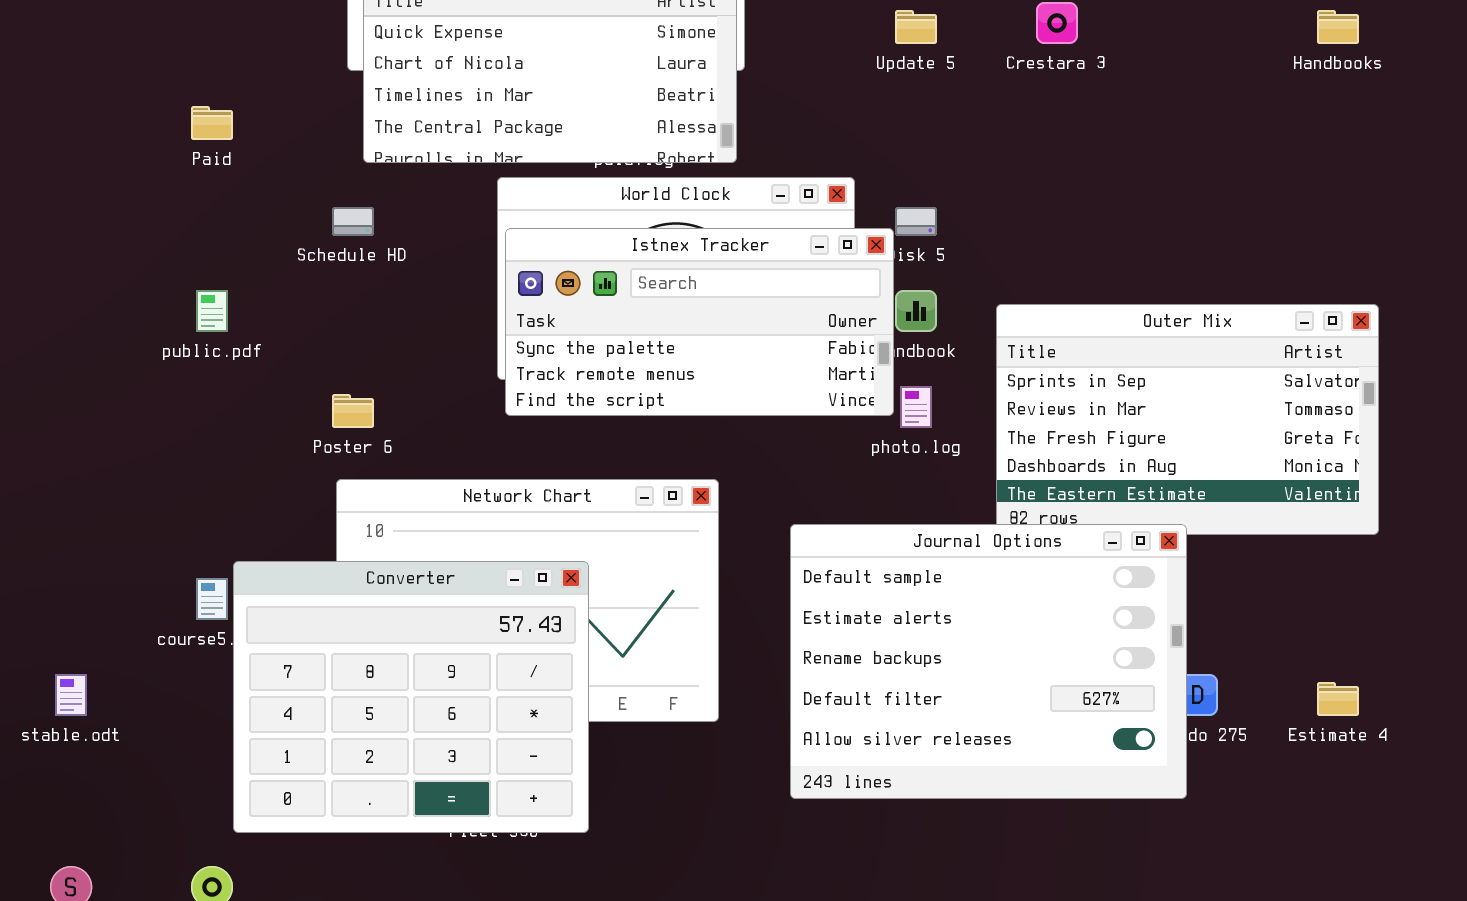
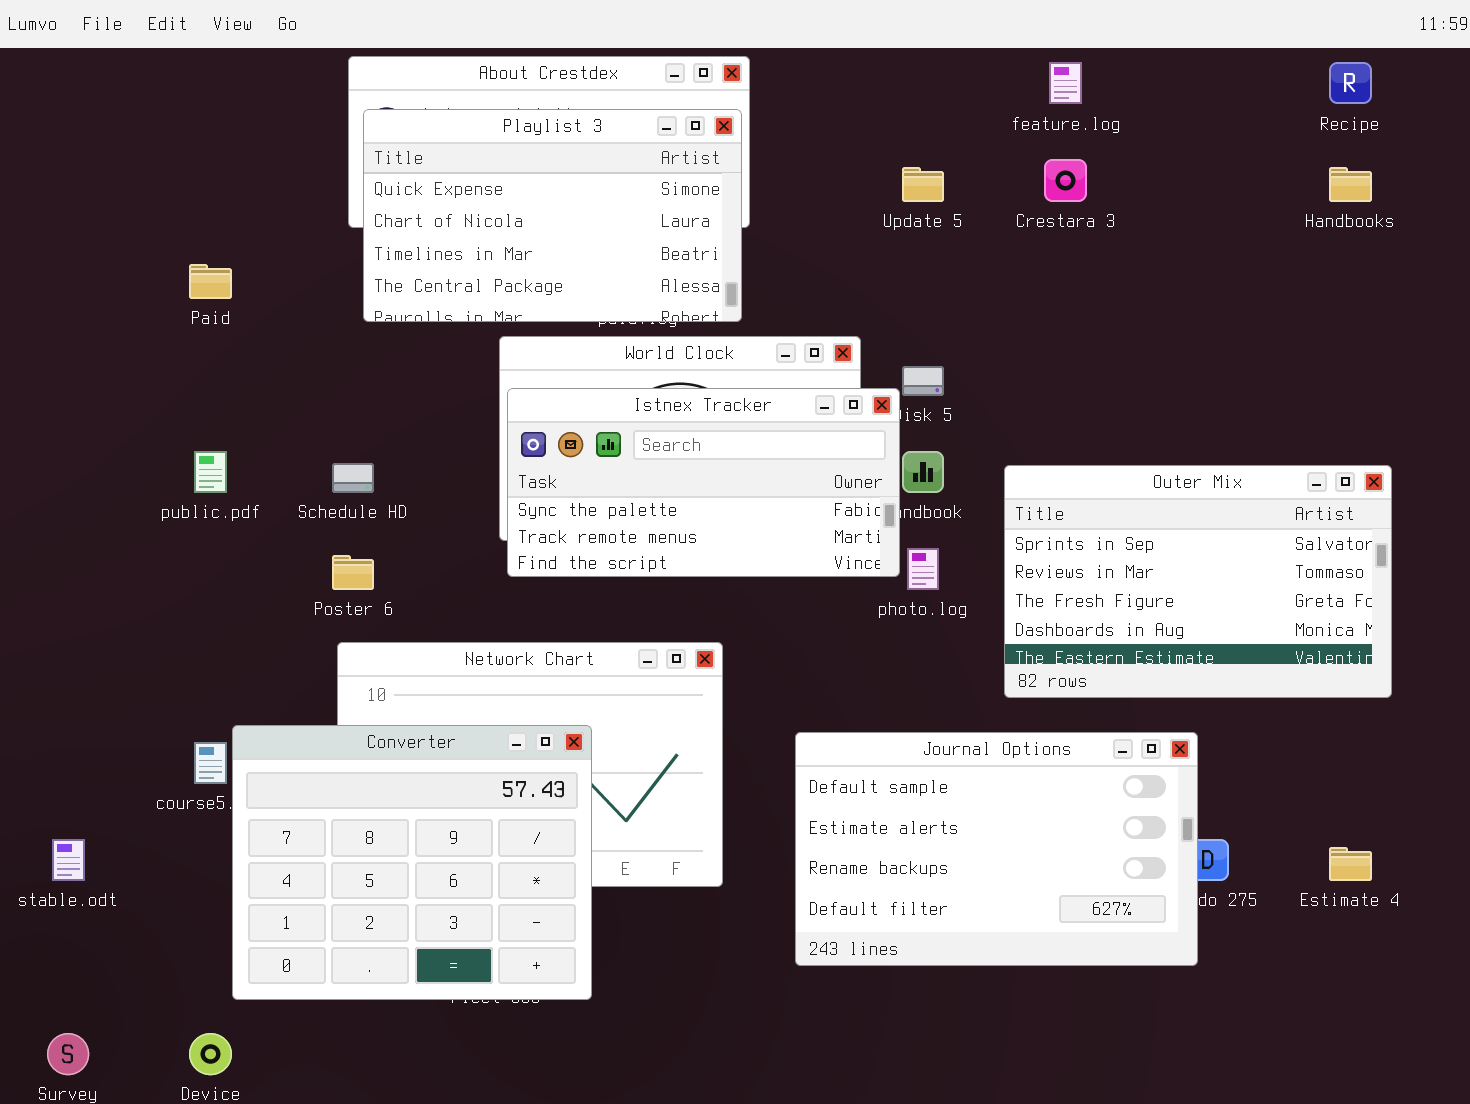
Schedule HD: [332,207,374,236] -> [332,463,374,493], moved
Journal Options: [790,524,1187,799] -> [795,732,1198,966], resized

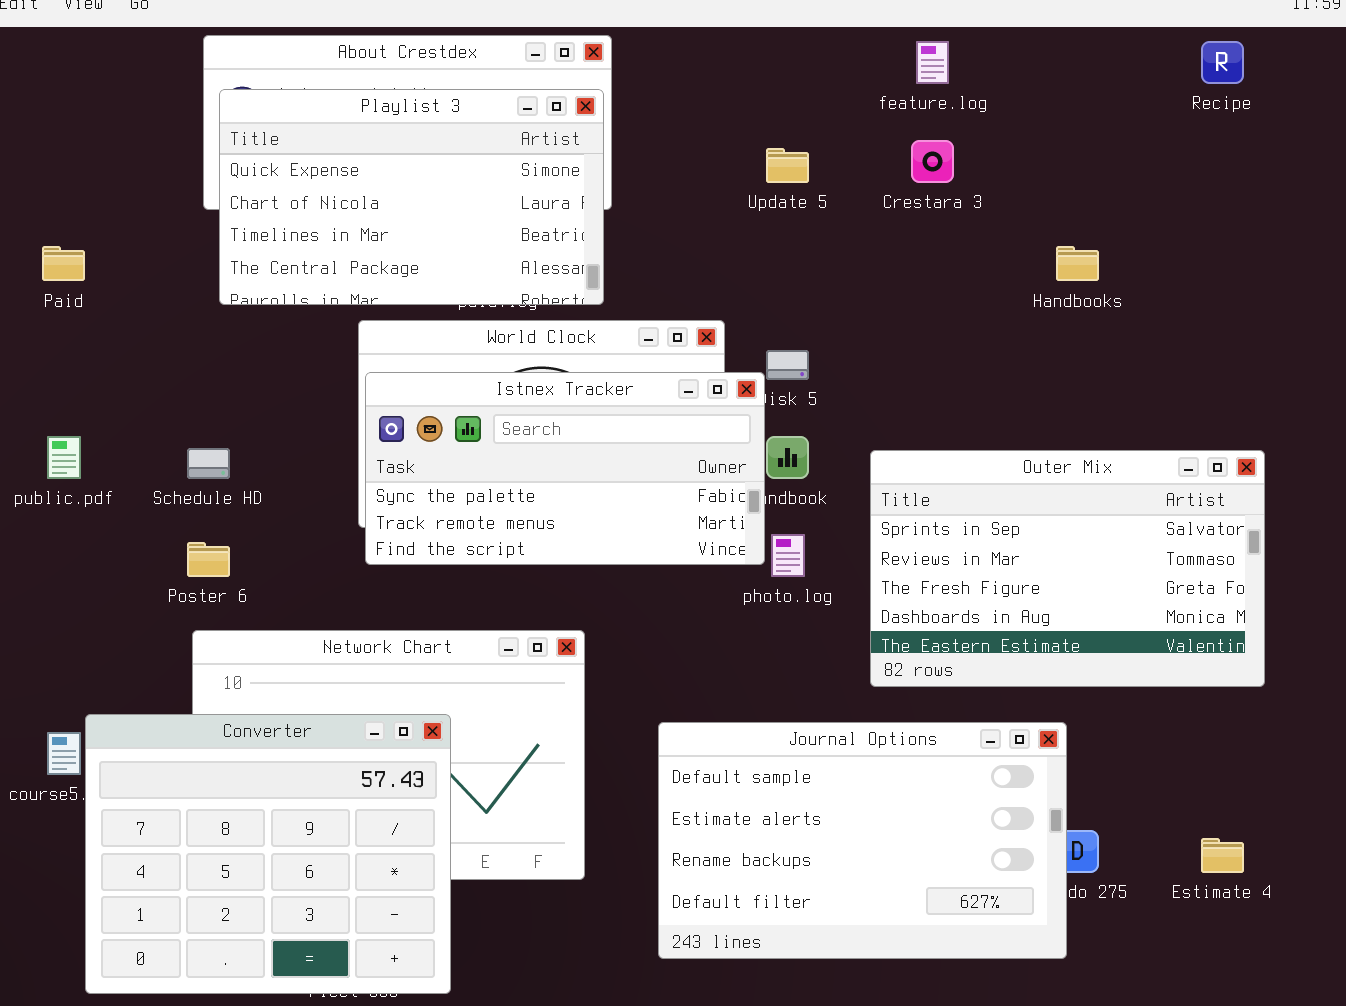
Handbooks: [1329,167,1372,202] -> [1056,246,1099,281], moved

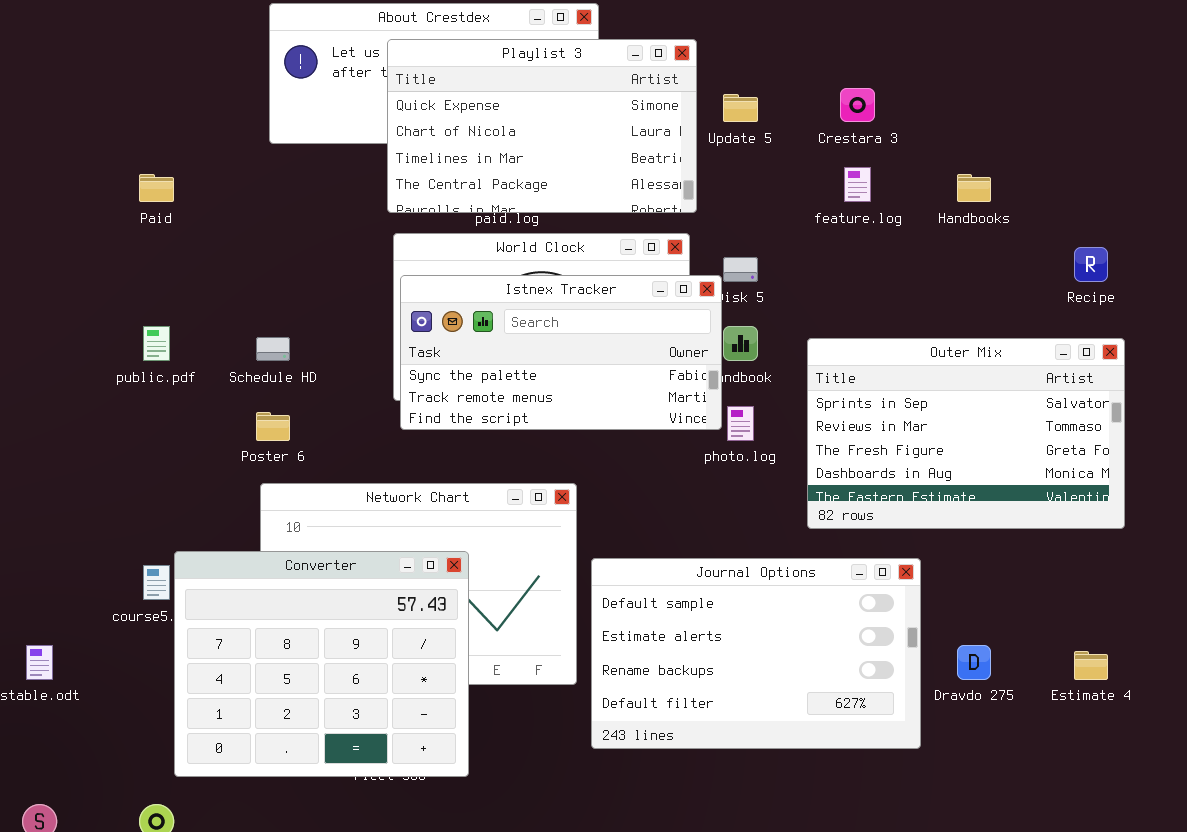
feature.log: [916,41,949,84] -> [844,167,871,202], moved
Recipe: [1201,41,1244,84] -> [1074,247,1108,282], moved
Playlist 3: [219,89,604,305] -> [387,39,697,213], moved
Journal Options: [658,722,1067,959] -> [591,558,921,749], moved

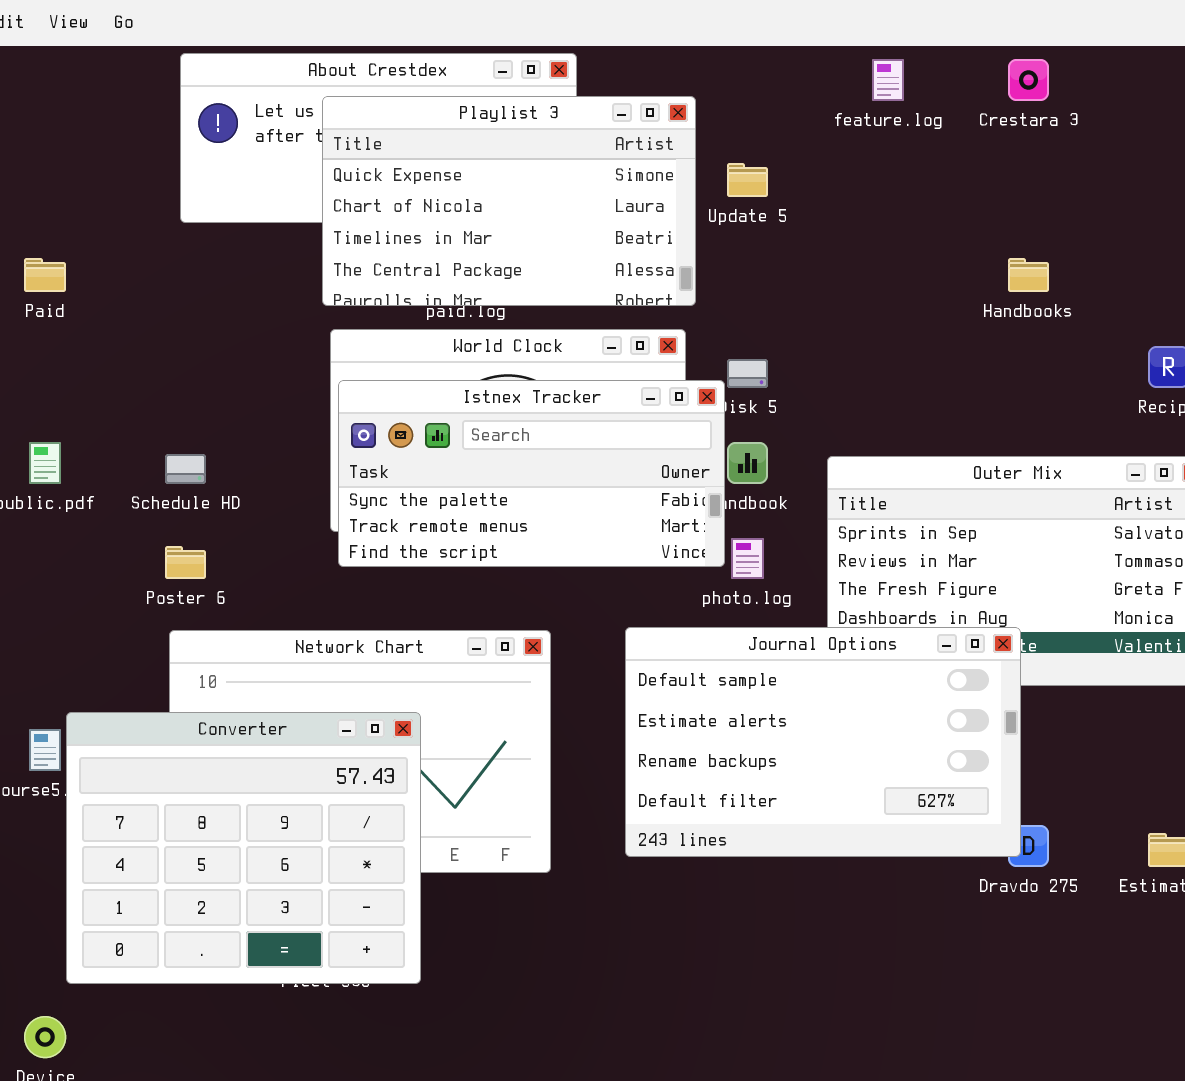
Crestara 3: [840,88,875,122] -> [1008,59,1049,101], moved
feature.log: [844,167,871,202] -> [872,59,904,101], moved
Journal Options: [591,558,921,749] -> [625,627,1021,857], moved

